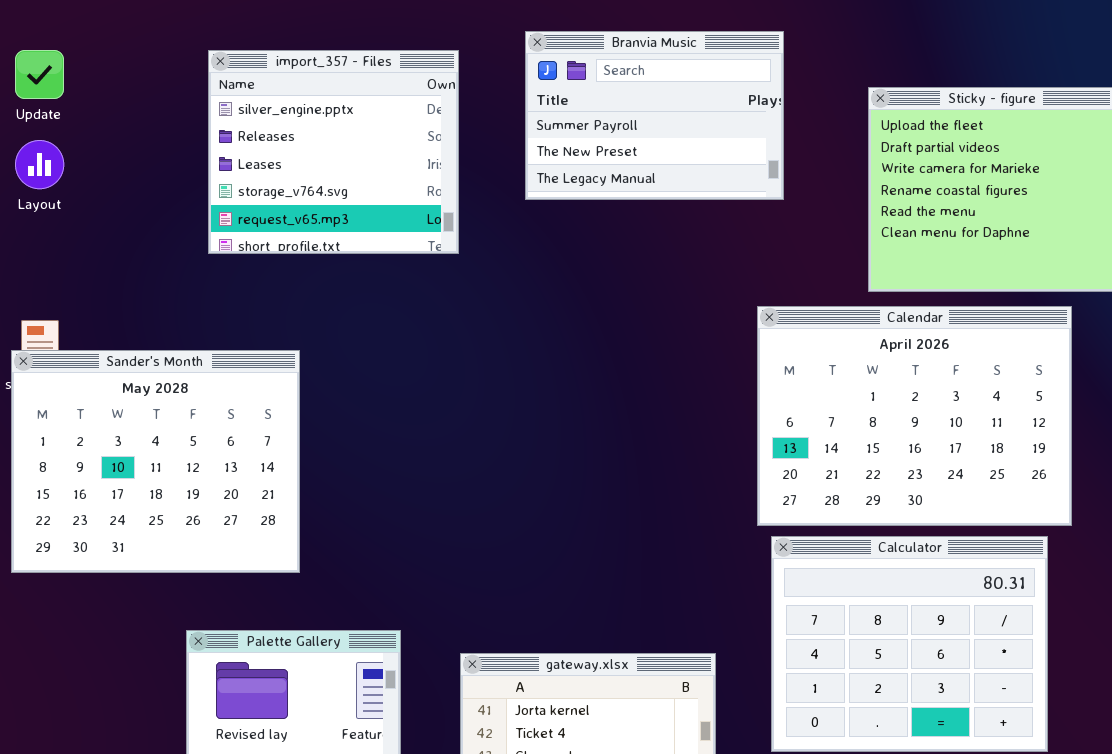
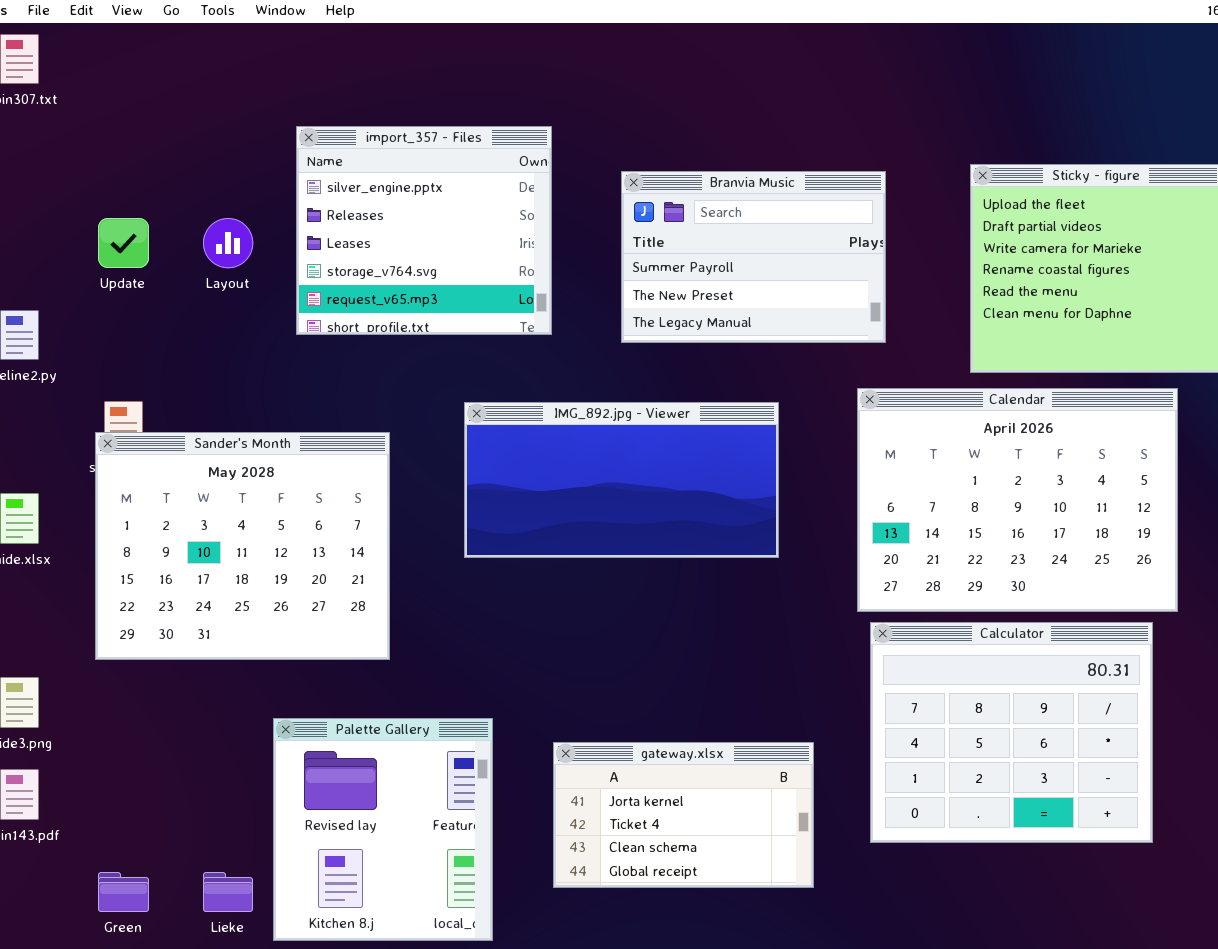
Branvia Music: [525,31,784,200] -> [621,171,886,343], moved
Update: [15,50,64,99] -> [98,218,149,268], moved
Layout: [15,140,64,189] -> [203,218,253,268], moved
IMG_892.jpg - Viewer: none -> [464,402,779,558], opened

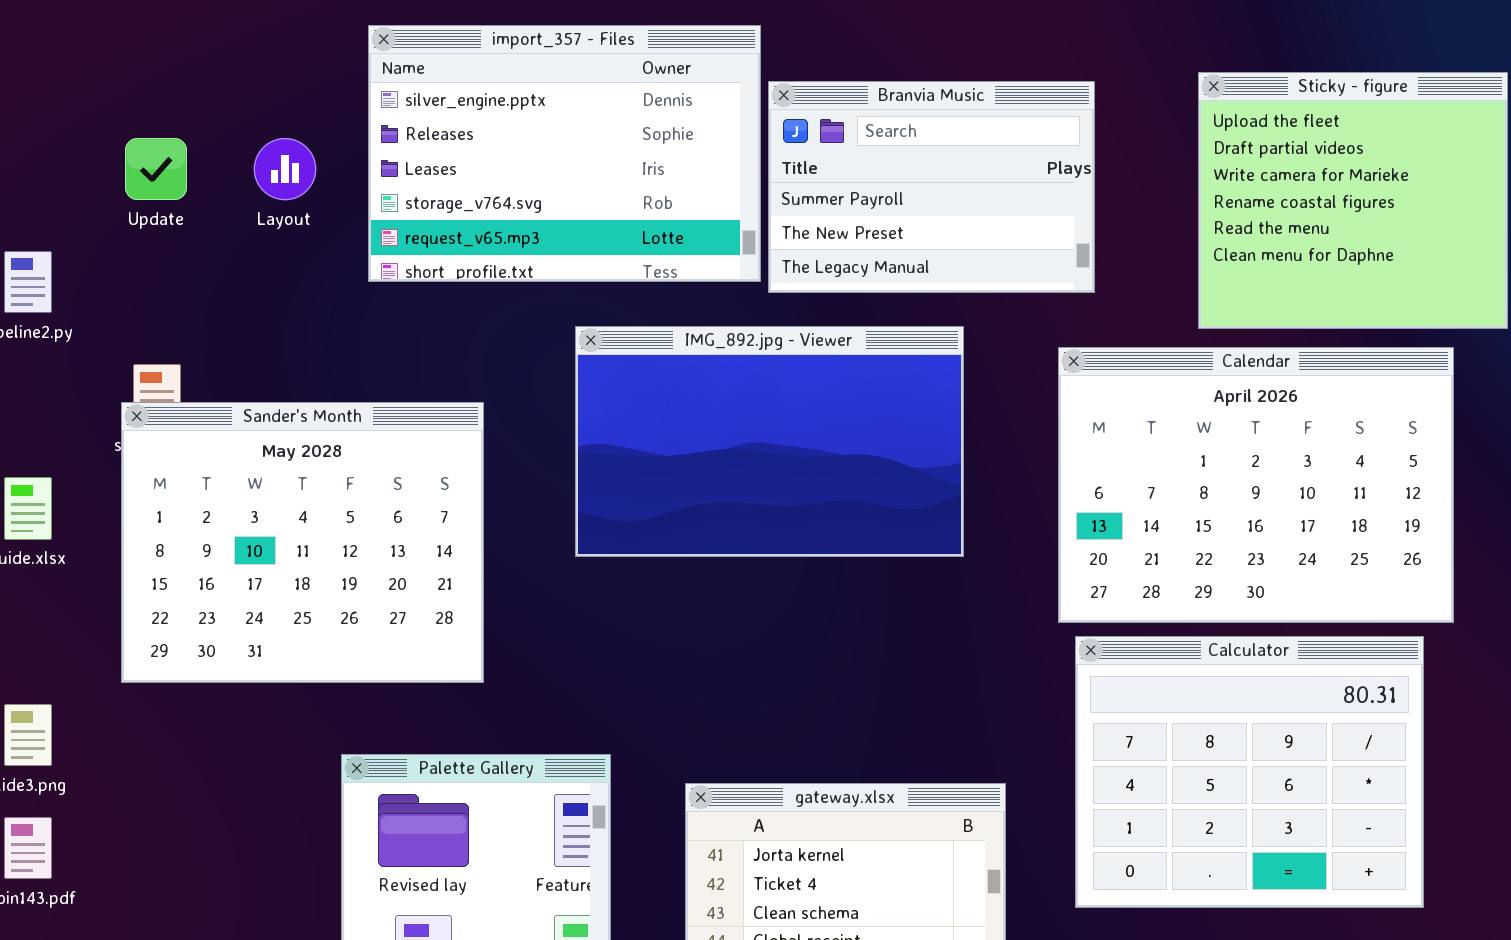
import_357 - Files: [296,126,552,335] -> [368,25,761,282], resized
IMG_892.jpg - Viewer: [464,402,779,558] -> [575,326,964,557], resized

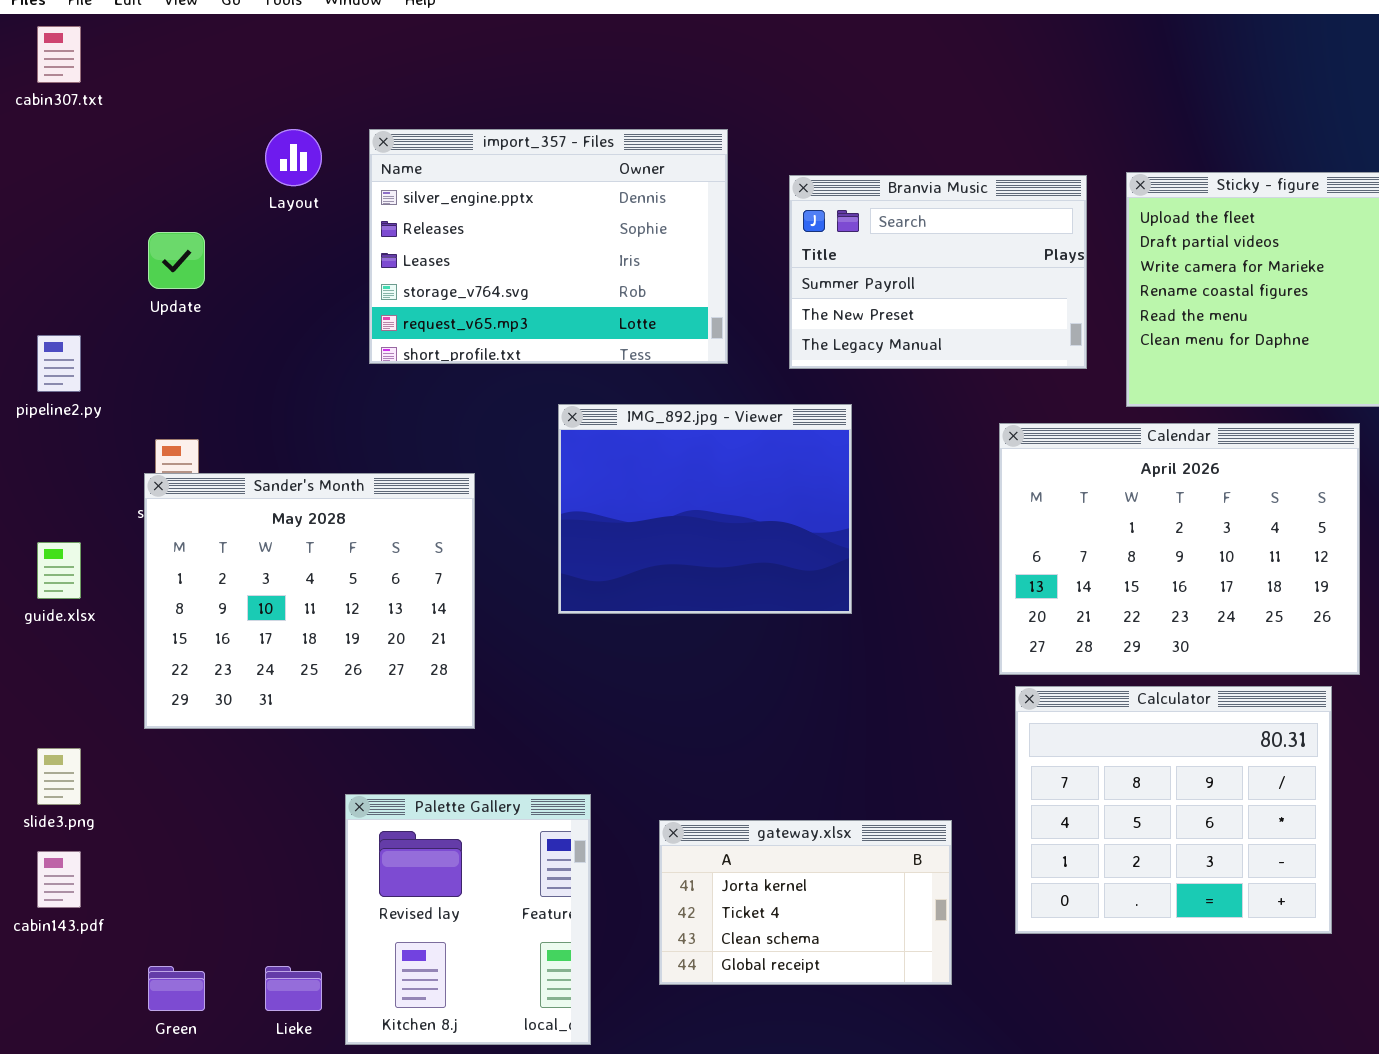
Branvia Music: [768,81,1095,293] -> [789,175,1087,369], moved
Layout: [254,138,316,200] -> [265,129,322,186], moved
IMG_892.jpg - Viewer: [575,326,964,557] -> [558,404,852,614], resized

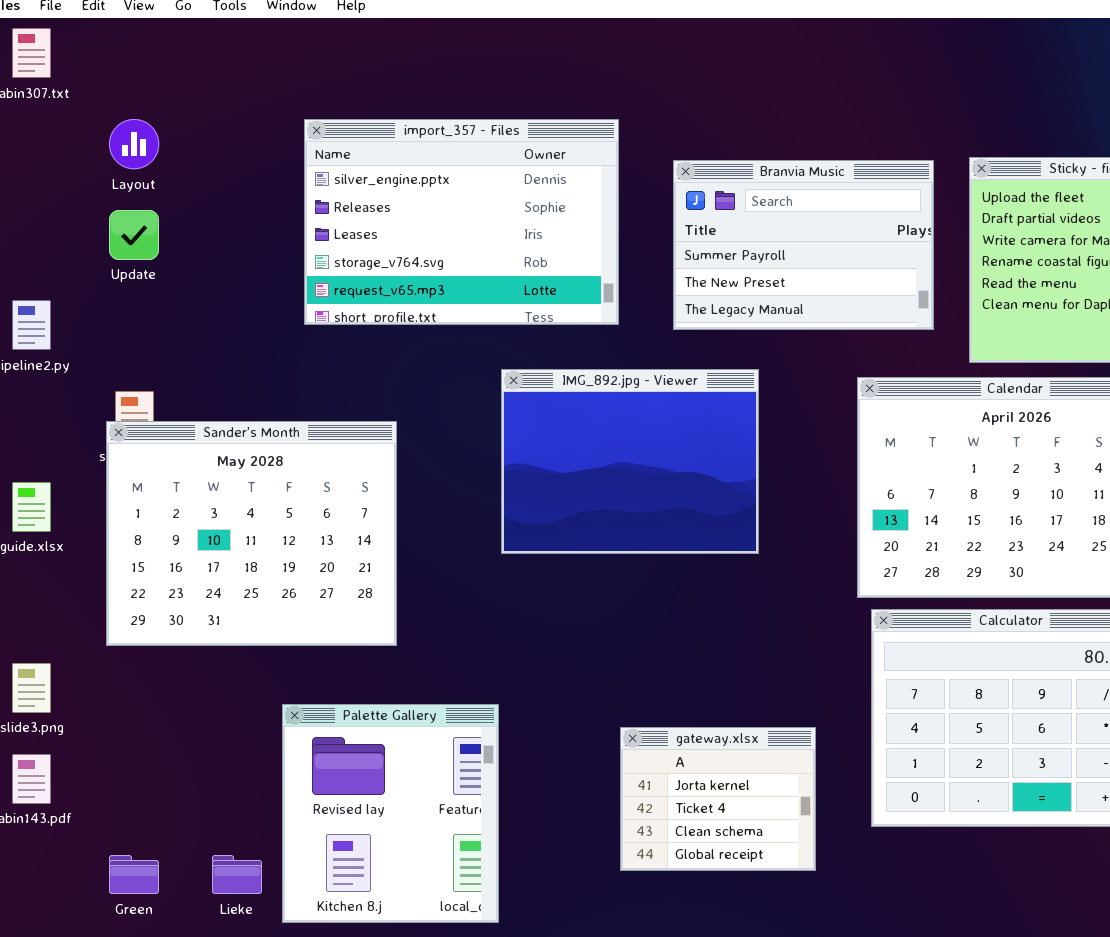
Layout: [265,129,322,186] -> [109,119,159,169], moved
IMG_892.jpg - Viewer: [558,404,852,614] -> [501,369,759,554], moved
gateway.xlsx: [659,820,952,985] -> [620,727,816,871], resized

